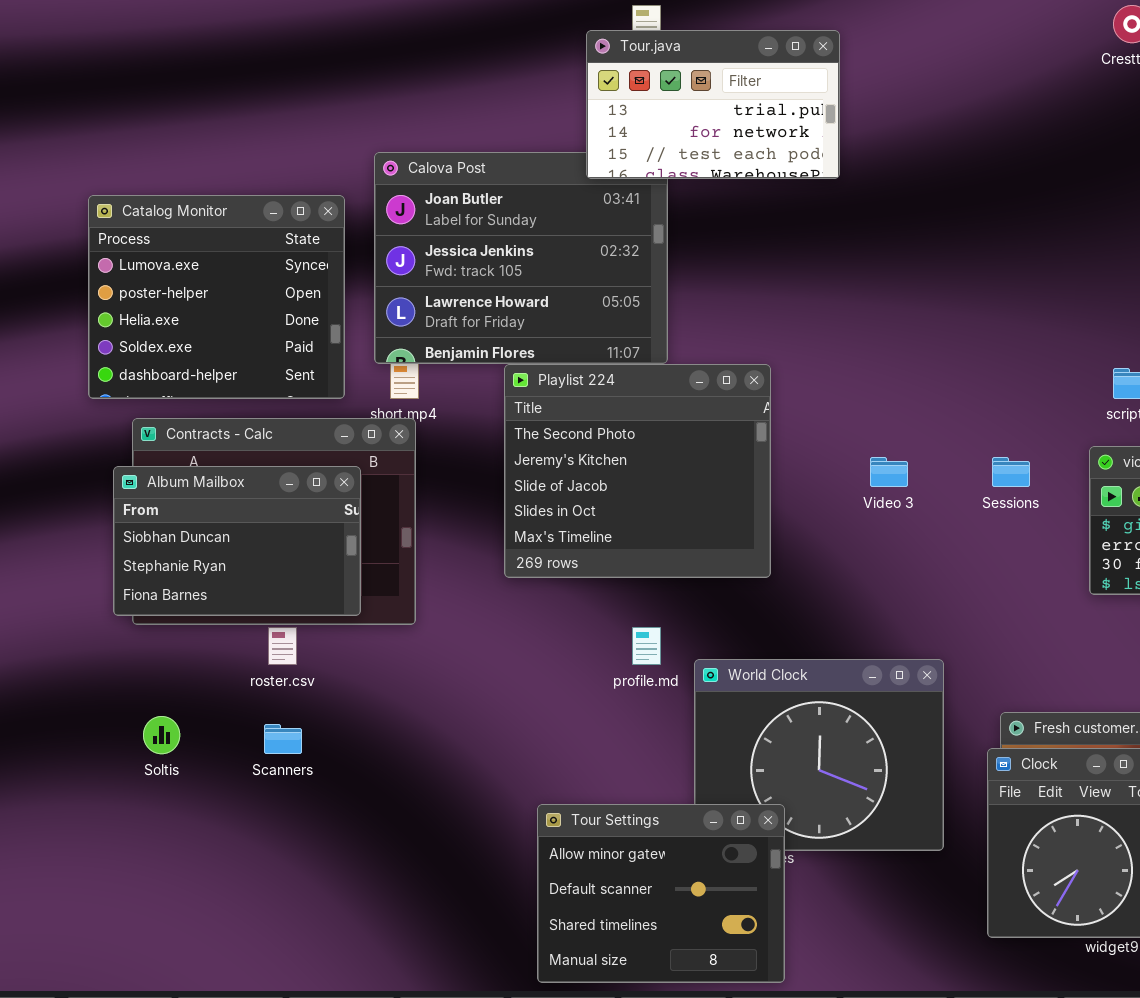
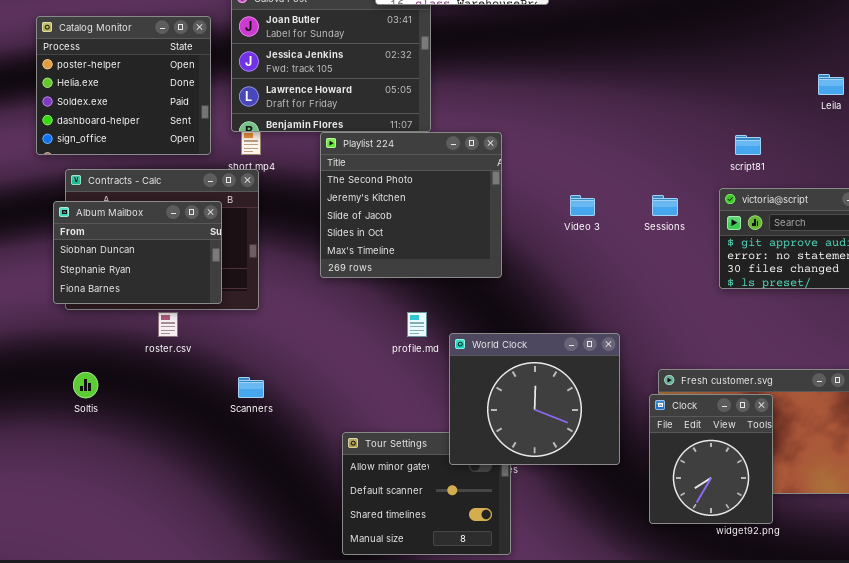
Catalog Monitor: [88,195,345,399] -> [36,16,211,155], scrolled down 1 row
World Clock: [694,659,944,851] -> [449,333,620,465], raised
Scanners: [264,724,302,754] -> [238,377,264,398], moved

